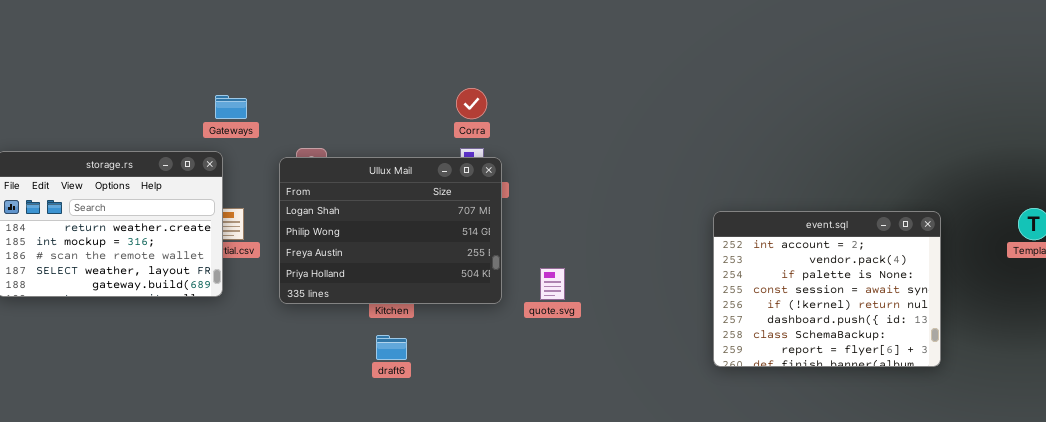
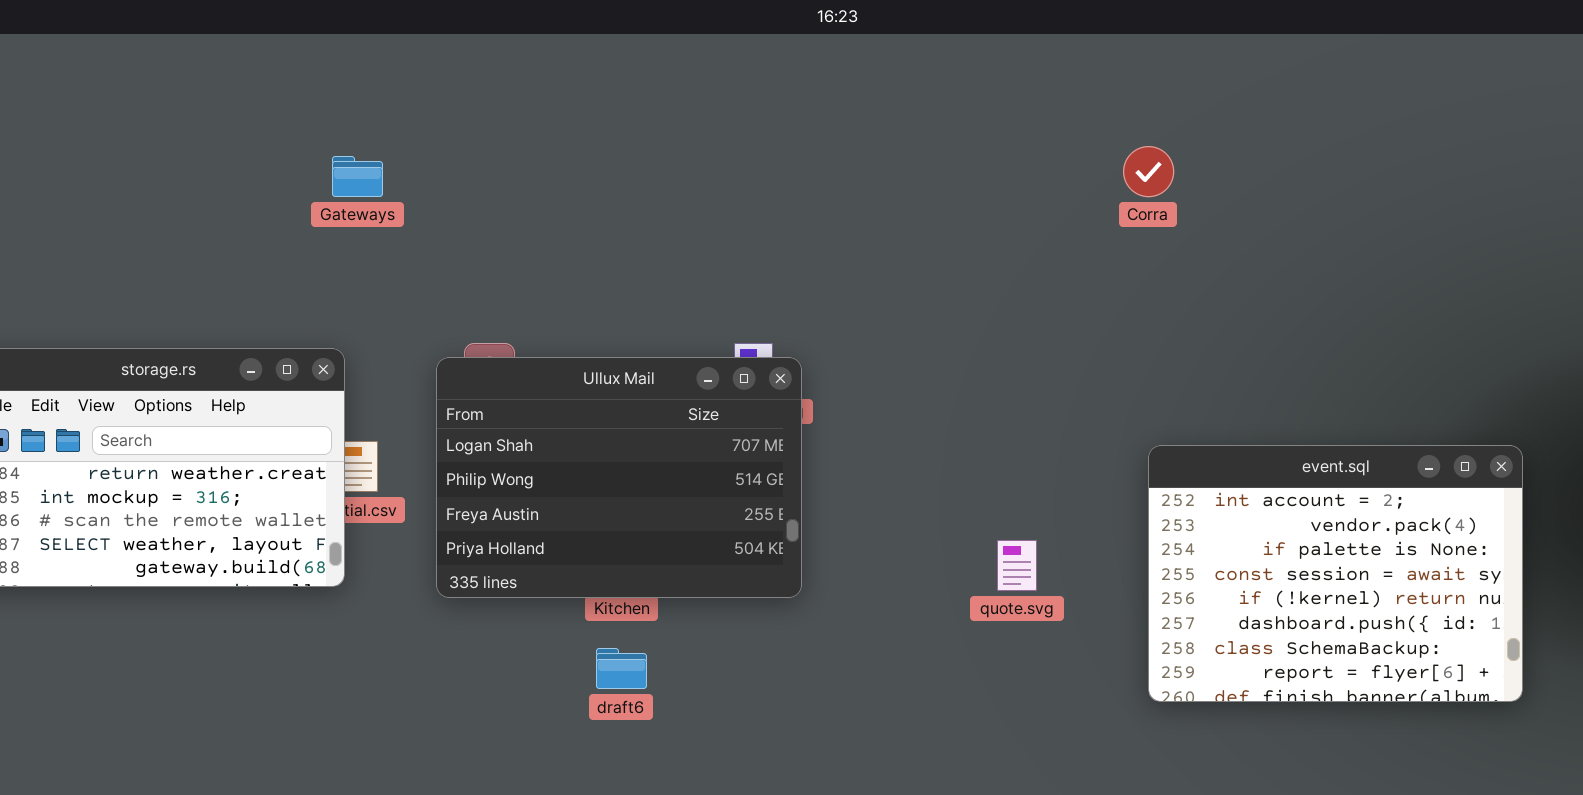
Corra: [456,88,487,119] -> [1123,146,1174,197], moved
Gateways: [215,95,247,119] -> [332,156,383,197], moved
quote.svg: [540,268,565,300] -> [997,540,1037,591], moved

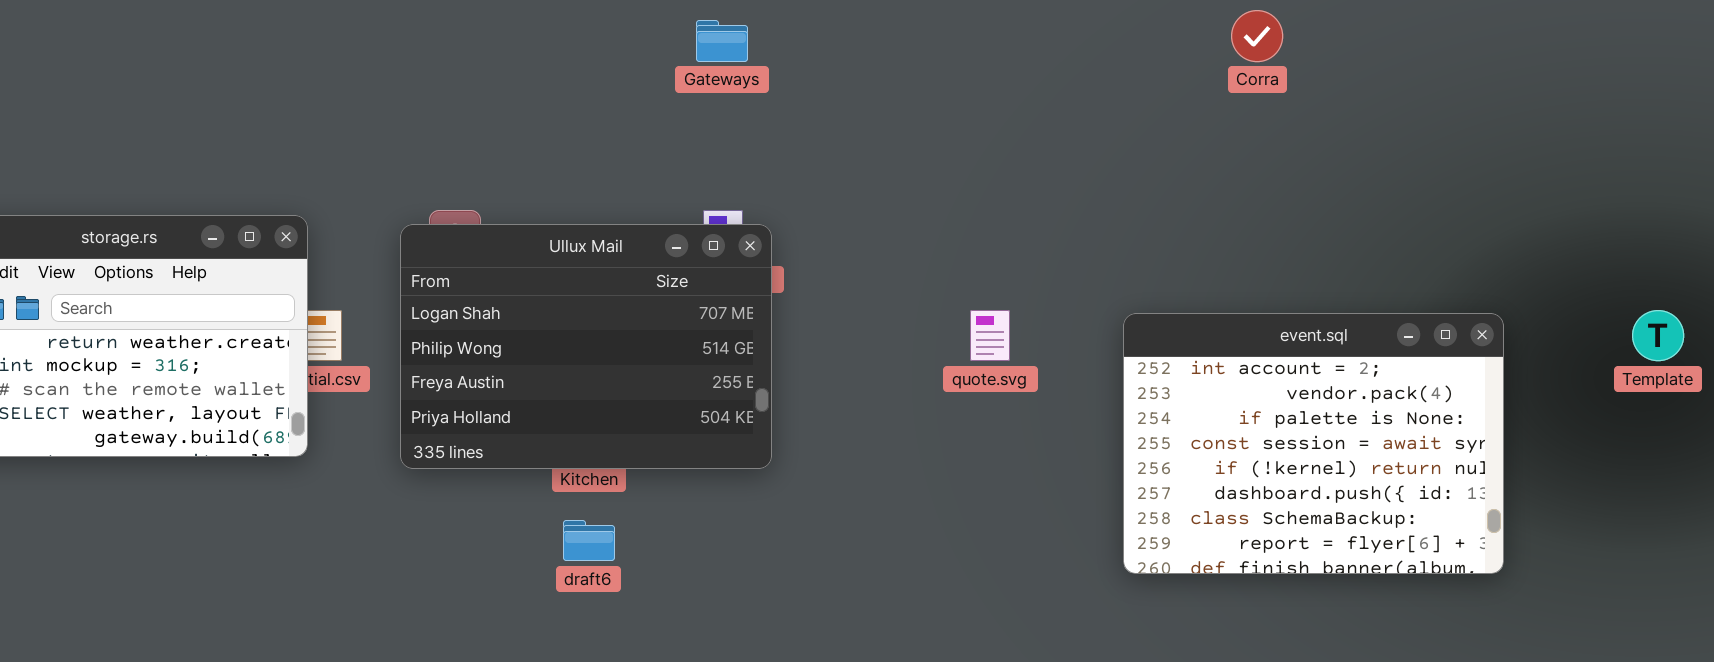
Corra: [1123,146,1174,197] -> [1231,10,1283,62], moved
Gateways: [332,156,383,197] -> [696,20,748,62], moved
quote.svg: [997,540,1037,591] -> [970,310,1010,361], moved

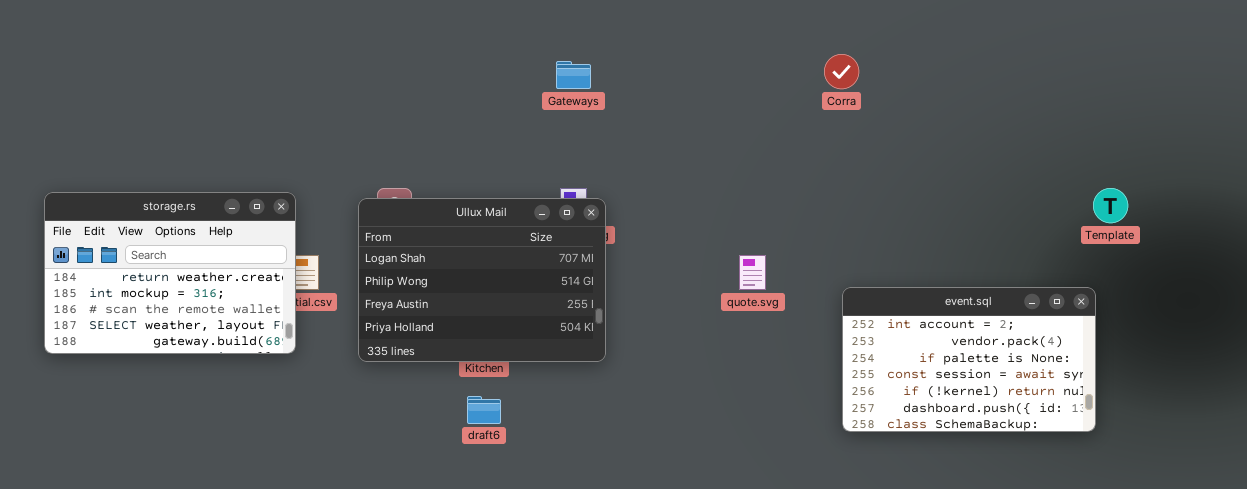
Corra: [1231,10,1283,62] -> [824,54,859,89], moved
Template: [1632,310,1684,361] -> [1093,188,1128,223], moved
event.sql: [1123,313,1504,574] -> [842,287,1096,432], resized

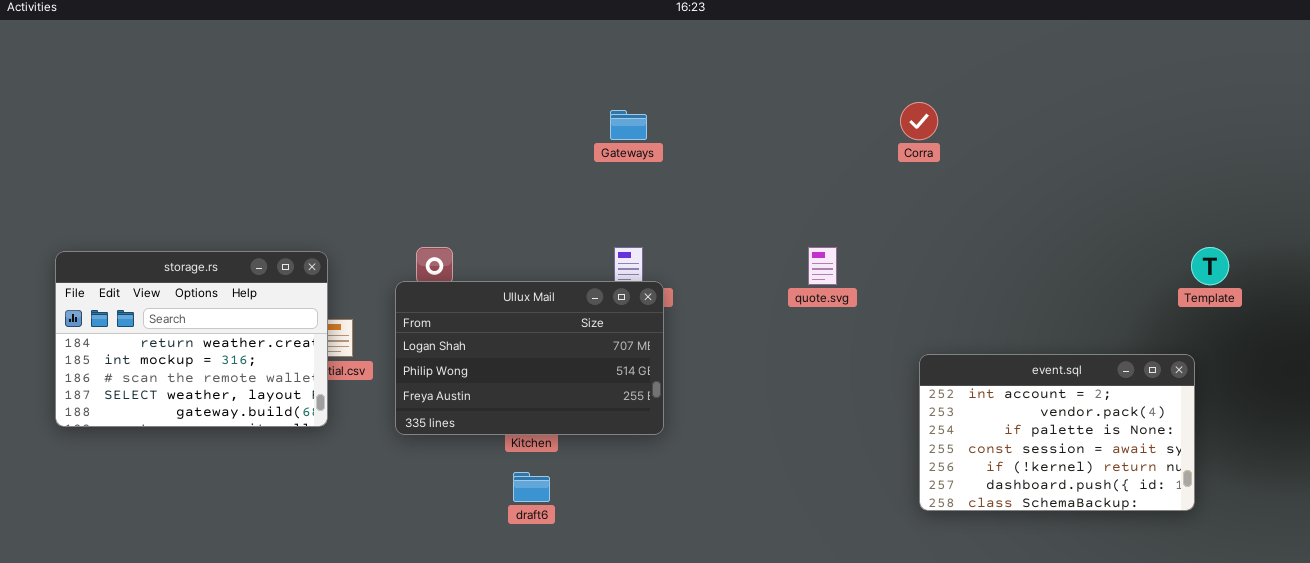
Ullux Mail: [358,198,606,362] -> [395,281,664,435], resized
quote.svg: [739,255,766,290] -> [808,247,837,285], moved

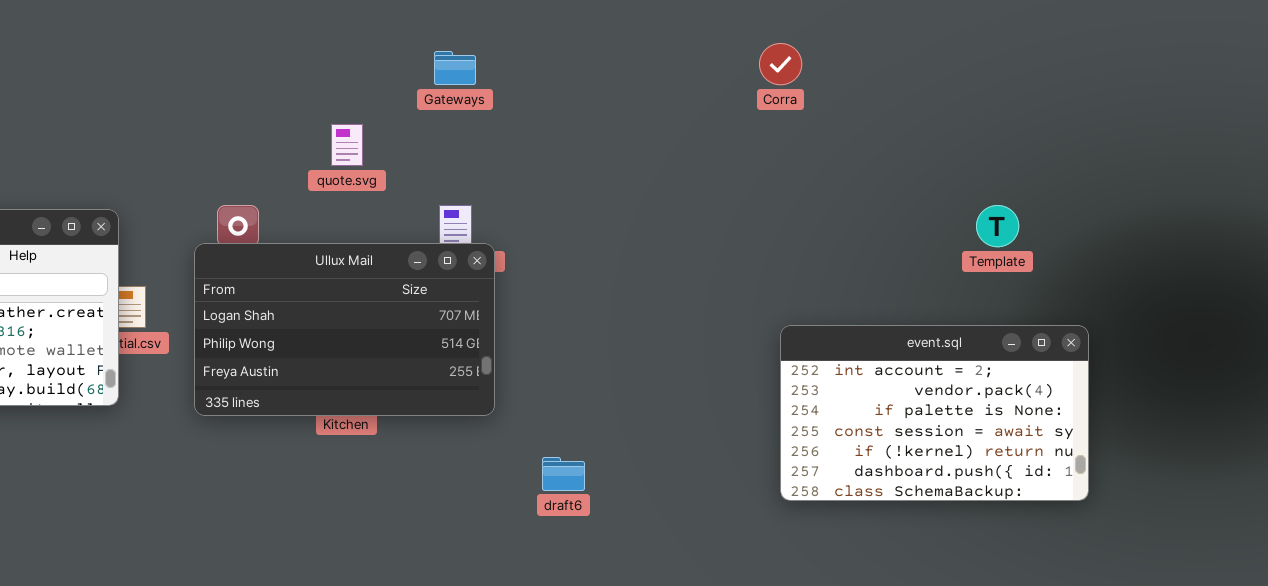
quote.svg: [808,247,837,285] -> [331,124,363,166], moved
Template: [1191,247,1229,285] -> [976,205,1019,247], moved
draft6: [513,472,550,502] -> [542,457,585,491], moved

